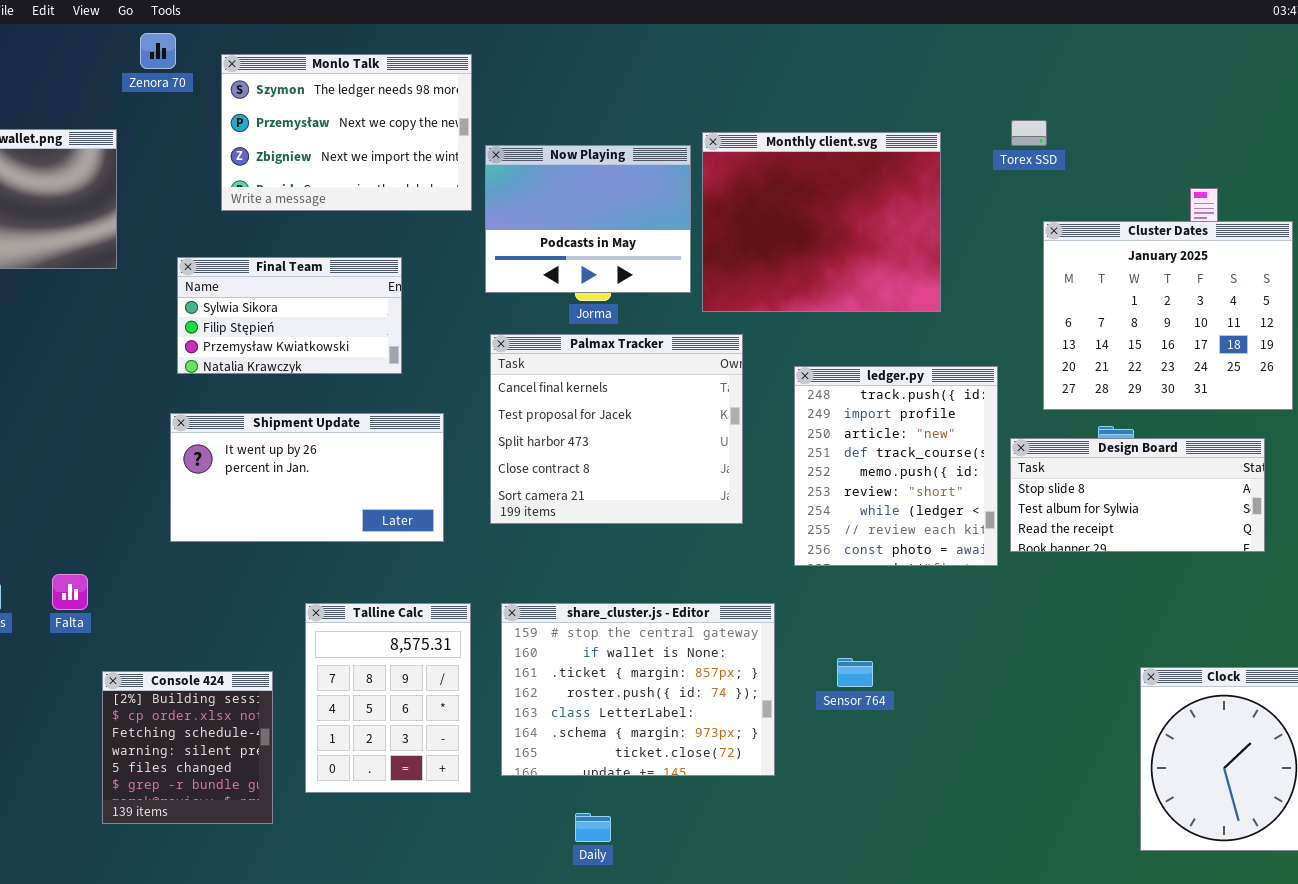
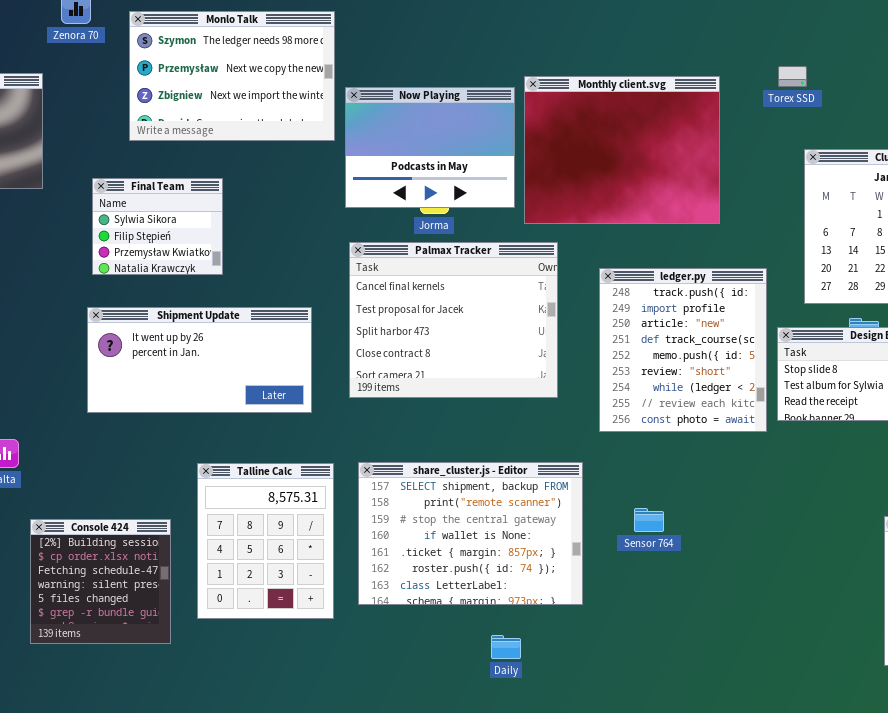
Final Team: [177,257,402,374] -> [92,178,223,275], resized
share_cluster.js - Editor: [501,603,775,776] -> [358,462,583,605], scrolled up 2 rows
Daily: [575,813,611,842] -> [491,635,521,659], moved

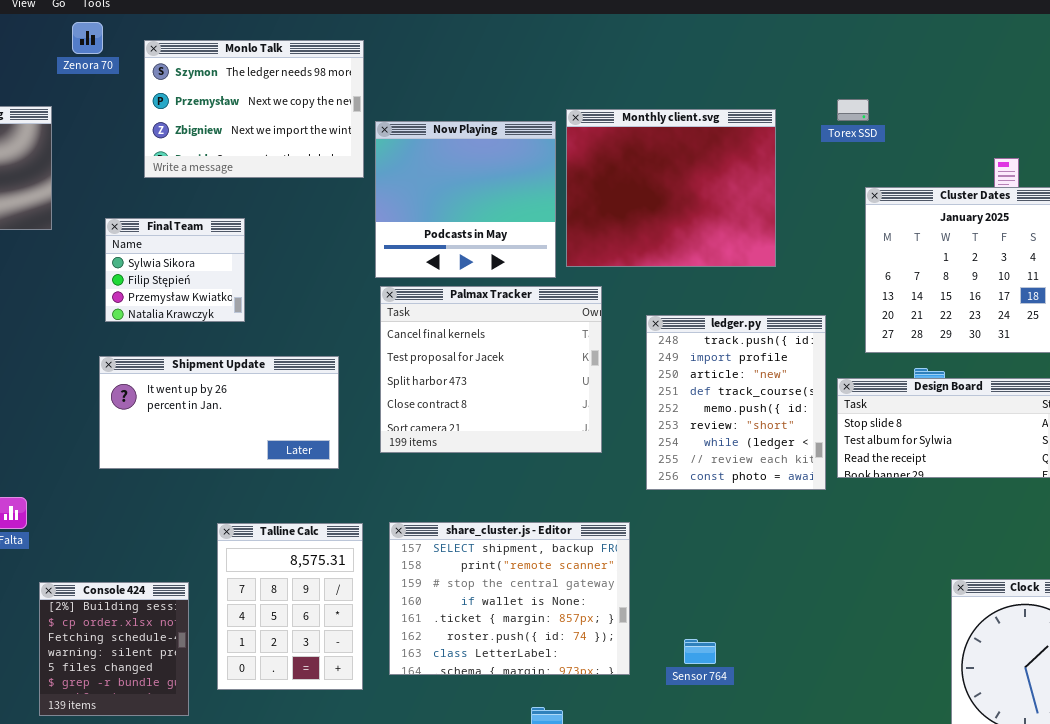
Now Playing: [345,87,515,208] -> [375,121,556,278], resized
Sensor 764: [634,508,664,532] -> [684,639,716,664], moved

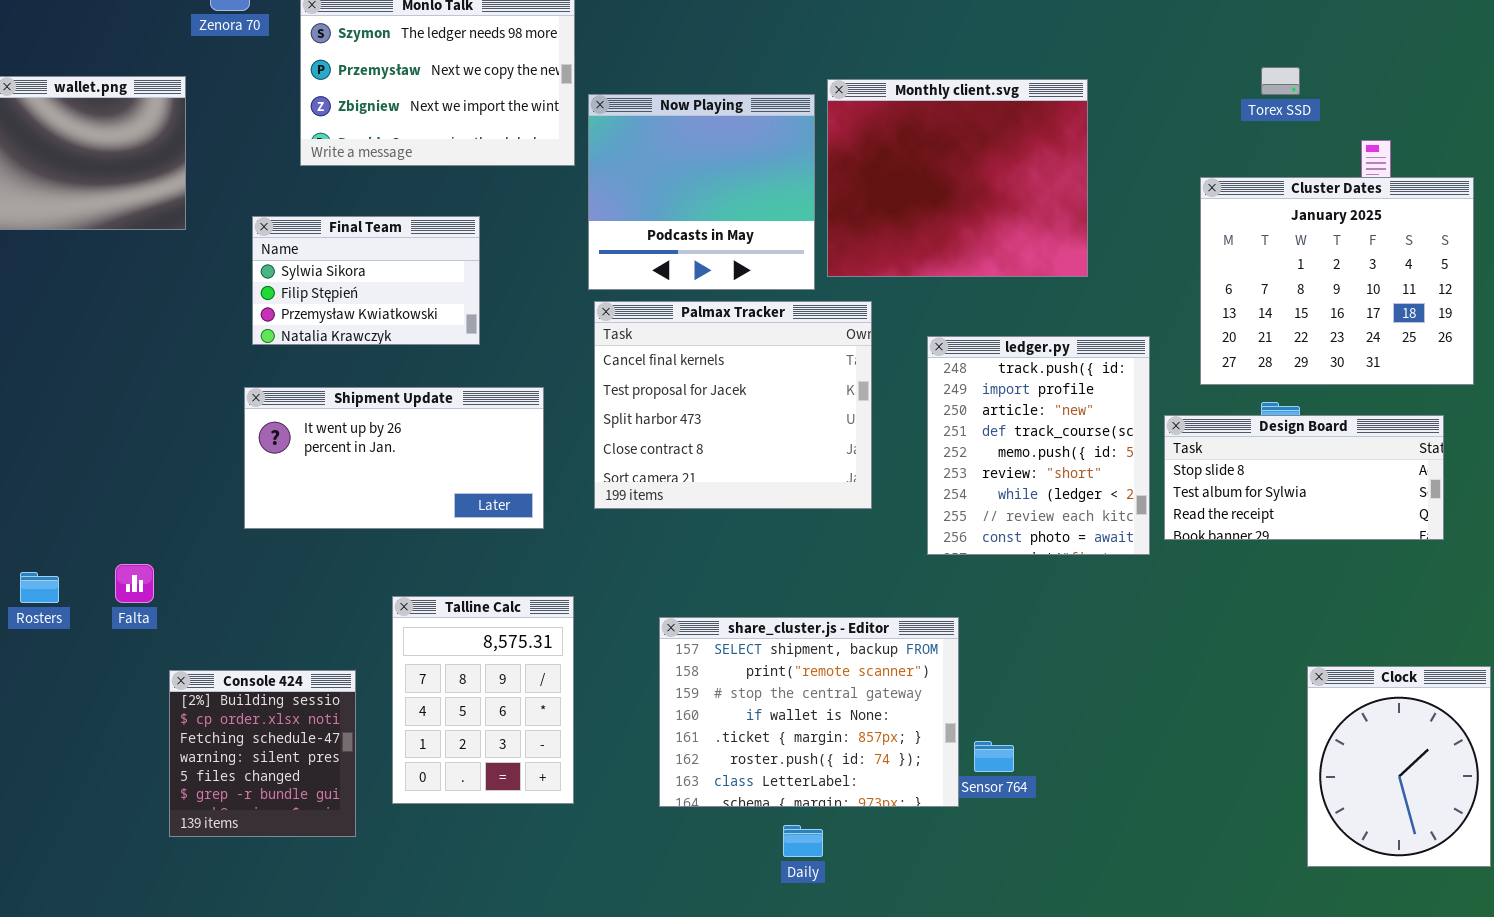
Torex SSD: [837,99,869,121] -> [1261,67,1300,95], moved
Final Team: [105,218,245,322] -> [252,216,480,345], resized
share_cluster.js - Editor: [389,522,630,675] -> [659,617,959,807], moved

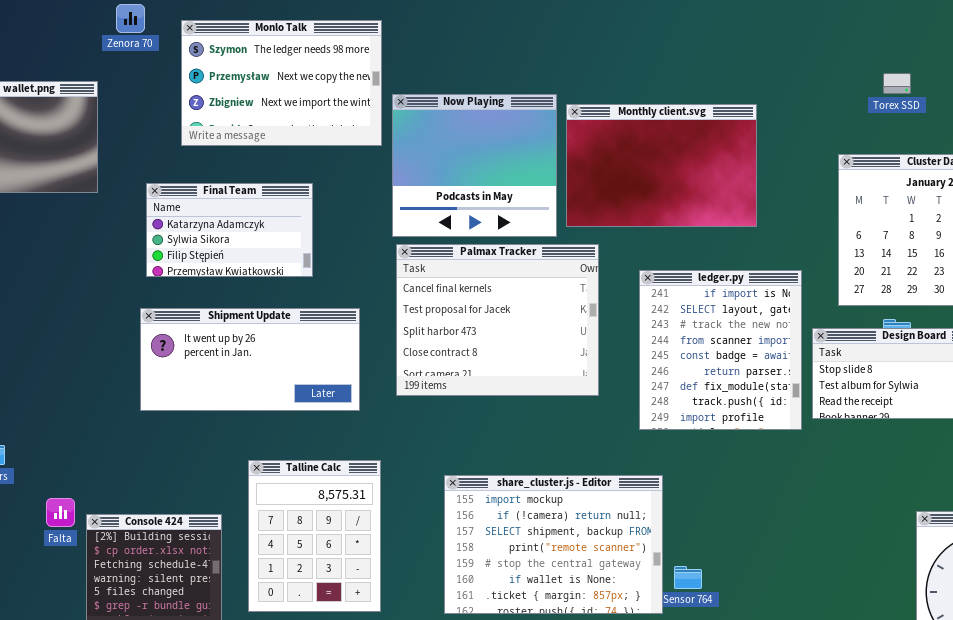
Monthly client.svg: [827,79,1088,277] -> [566,104,757,227], resized
Final Team: [252,216,480,345] -> [146,183,313,277], scrolled up 1 row
ledger.py: [927,336,1150,555] -> [639,270,802,430], scrolled up 7 rows
Falta: [115,564,154,603] -> [46,498,75,527], moved
share_cluster.js - Editor: [659,617,959,807] -> [444,475,663,614], scrolled up 2 rows

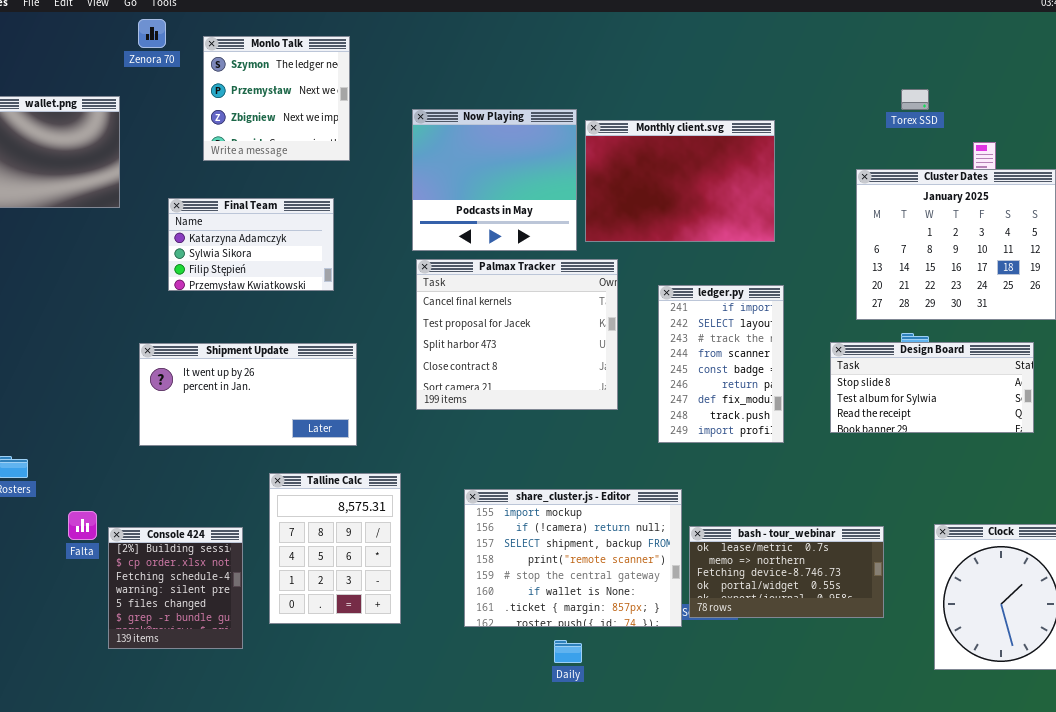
Monlo Talk: [181,20,382,146] -> [203,36,350,161], resized
ledger.py: [639,270,802,430] -> [658,285,784,443], resized
Shipment Update: [140,308,360,411] -> [139,343,357,446], moved
bash - tour_webinar: none -> [689,526,884,618], opened

